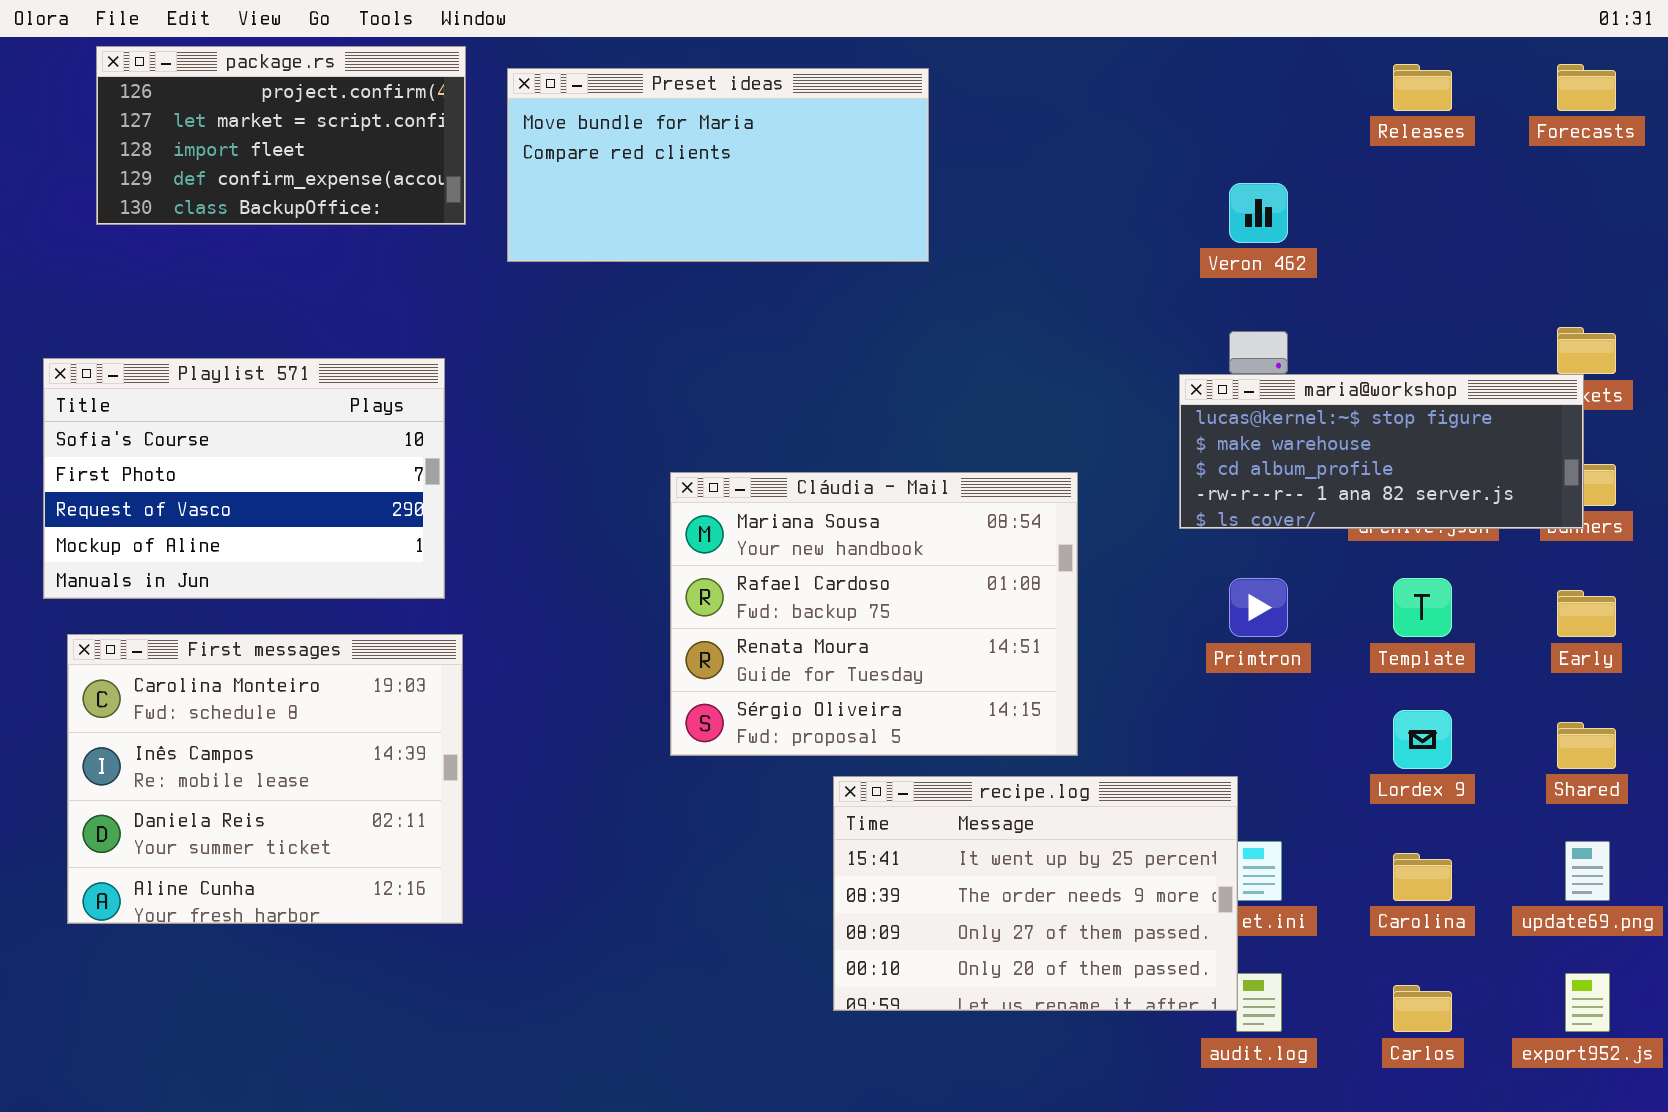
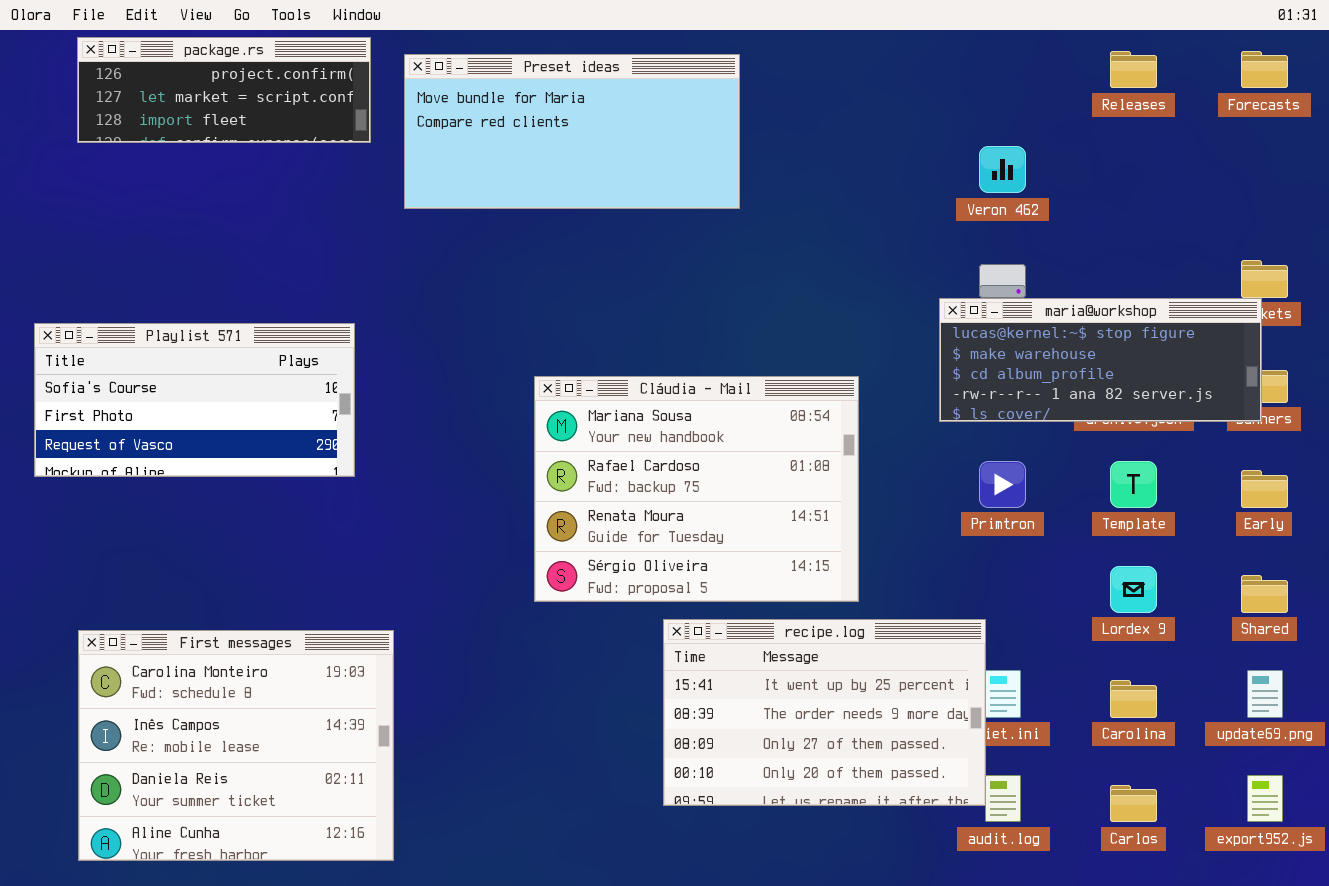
package.rs: [96,46,466,225] -> [77,37,371,143], resized
Playlist 571: [43,358,445,599] -> [34,323,355,477], resized
First messages: [67,634,463,924] -> [78,630,394,861], moved

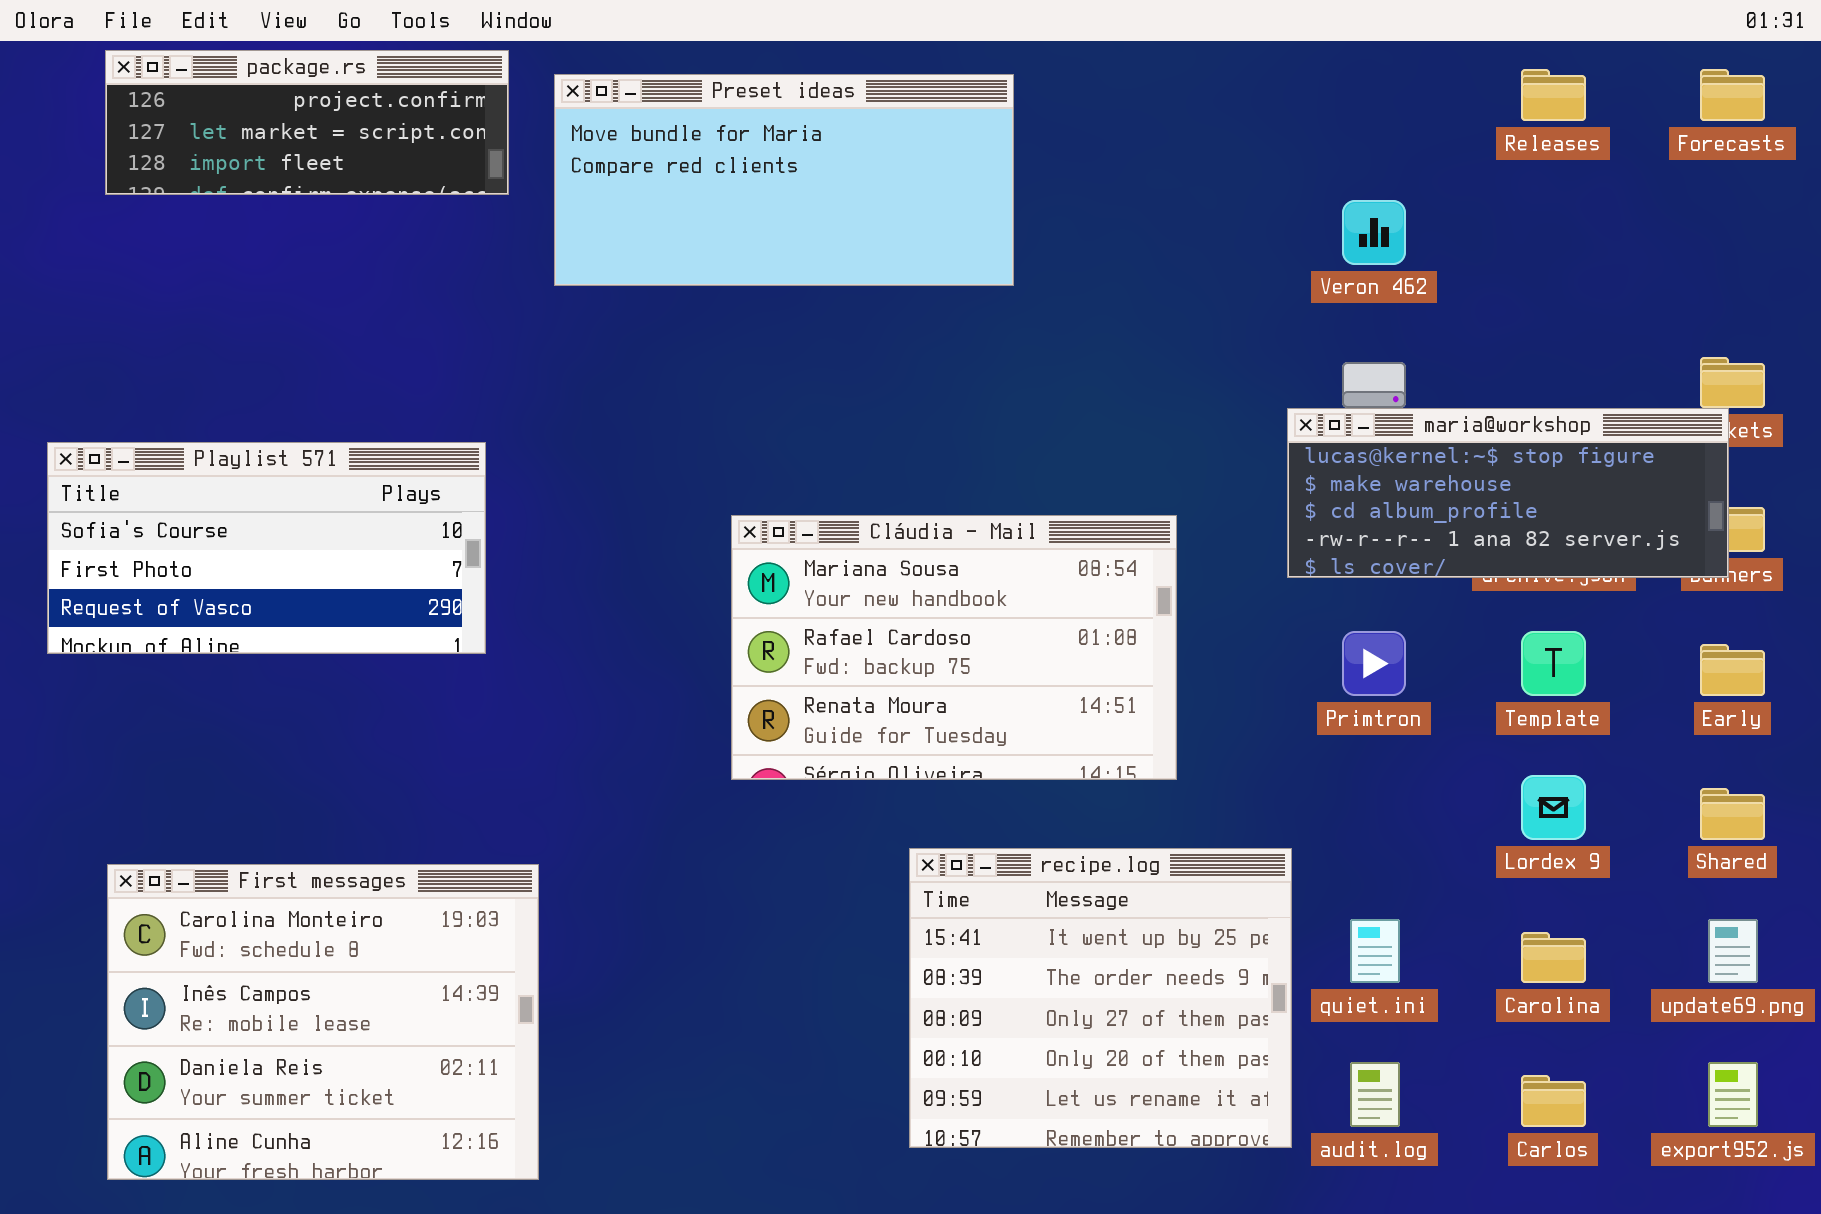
Cláudia - Mail: [534,376,859,602] -> [731,515,1177,780], resized
recipe.log: [663,619,986,806] -> [909,848,1292,1148], resized

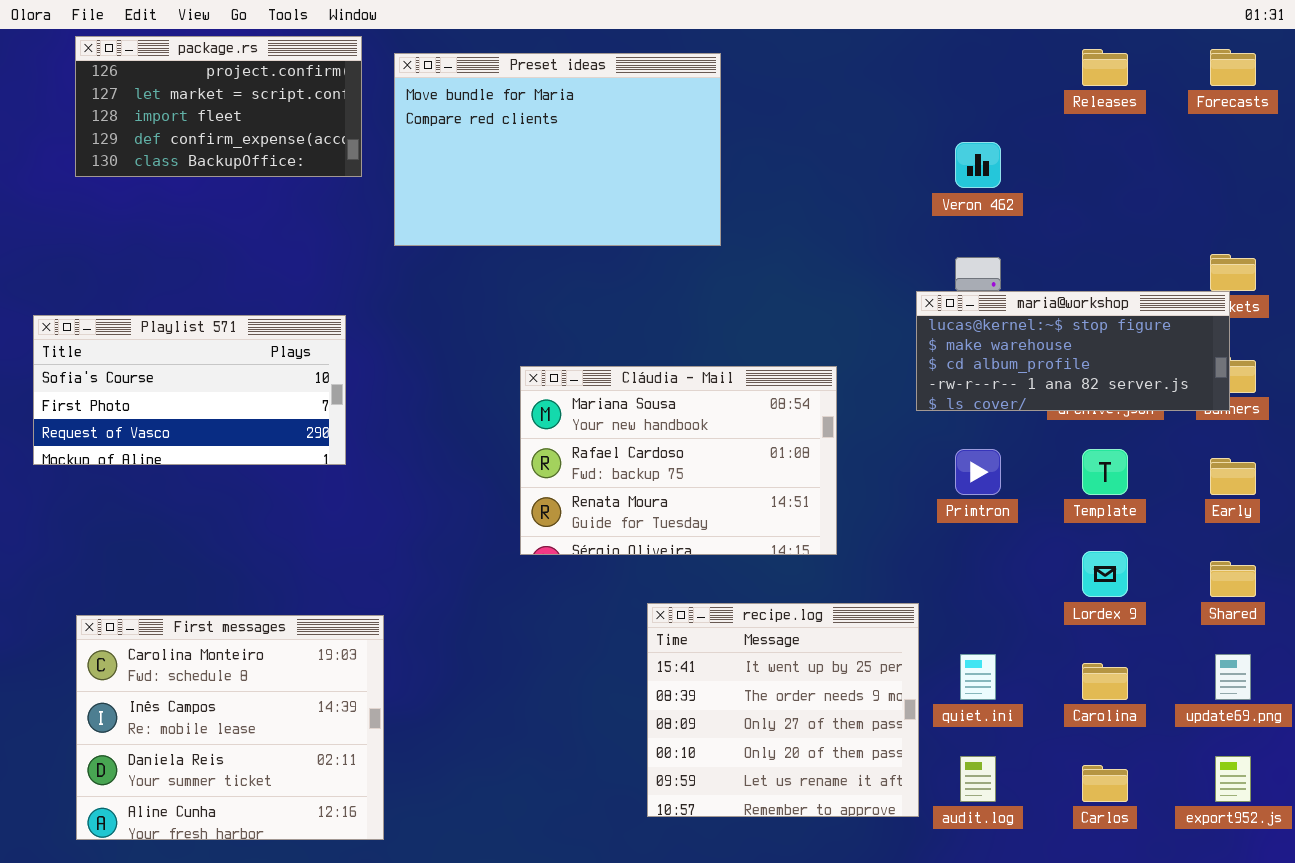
package.rs: [105,50,509,195] -> [75,36,362,177], resized
Preset ideas: [554,74,1014,286] -> [394,53,721,246], resized

